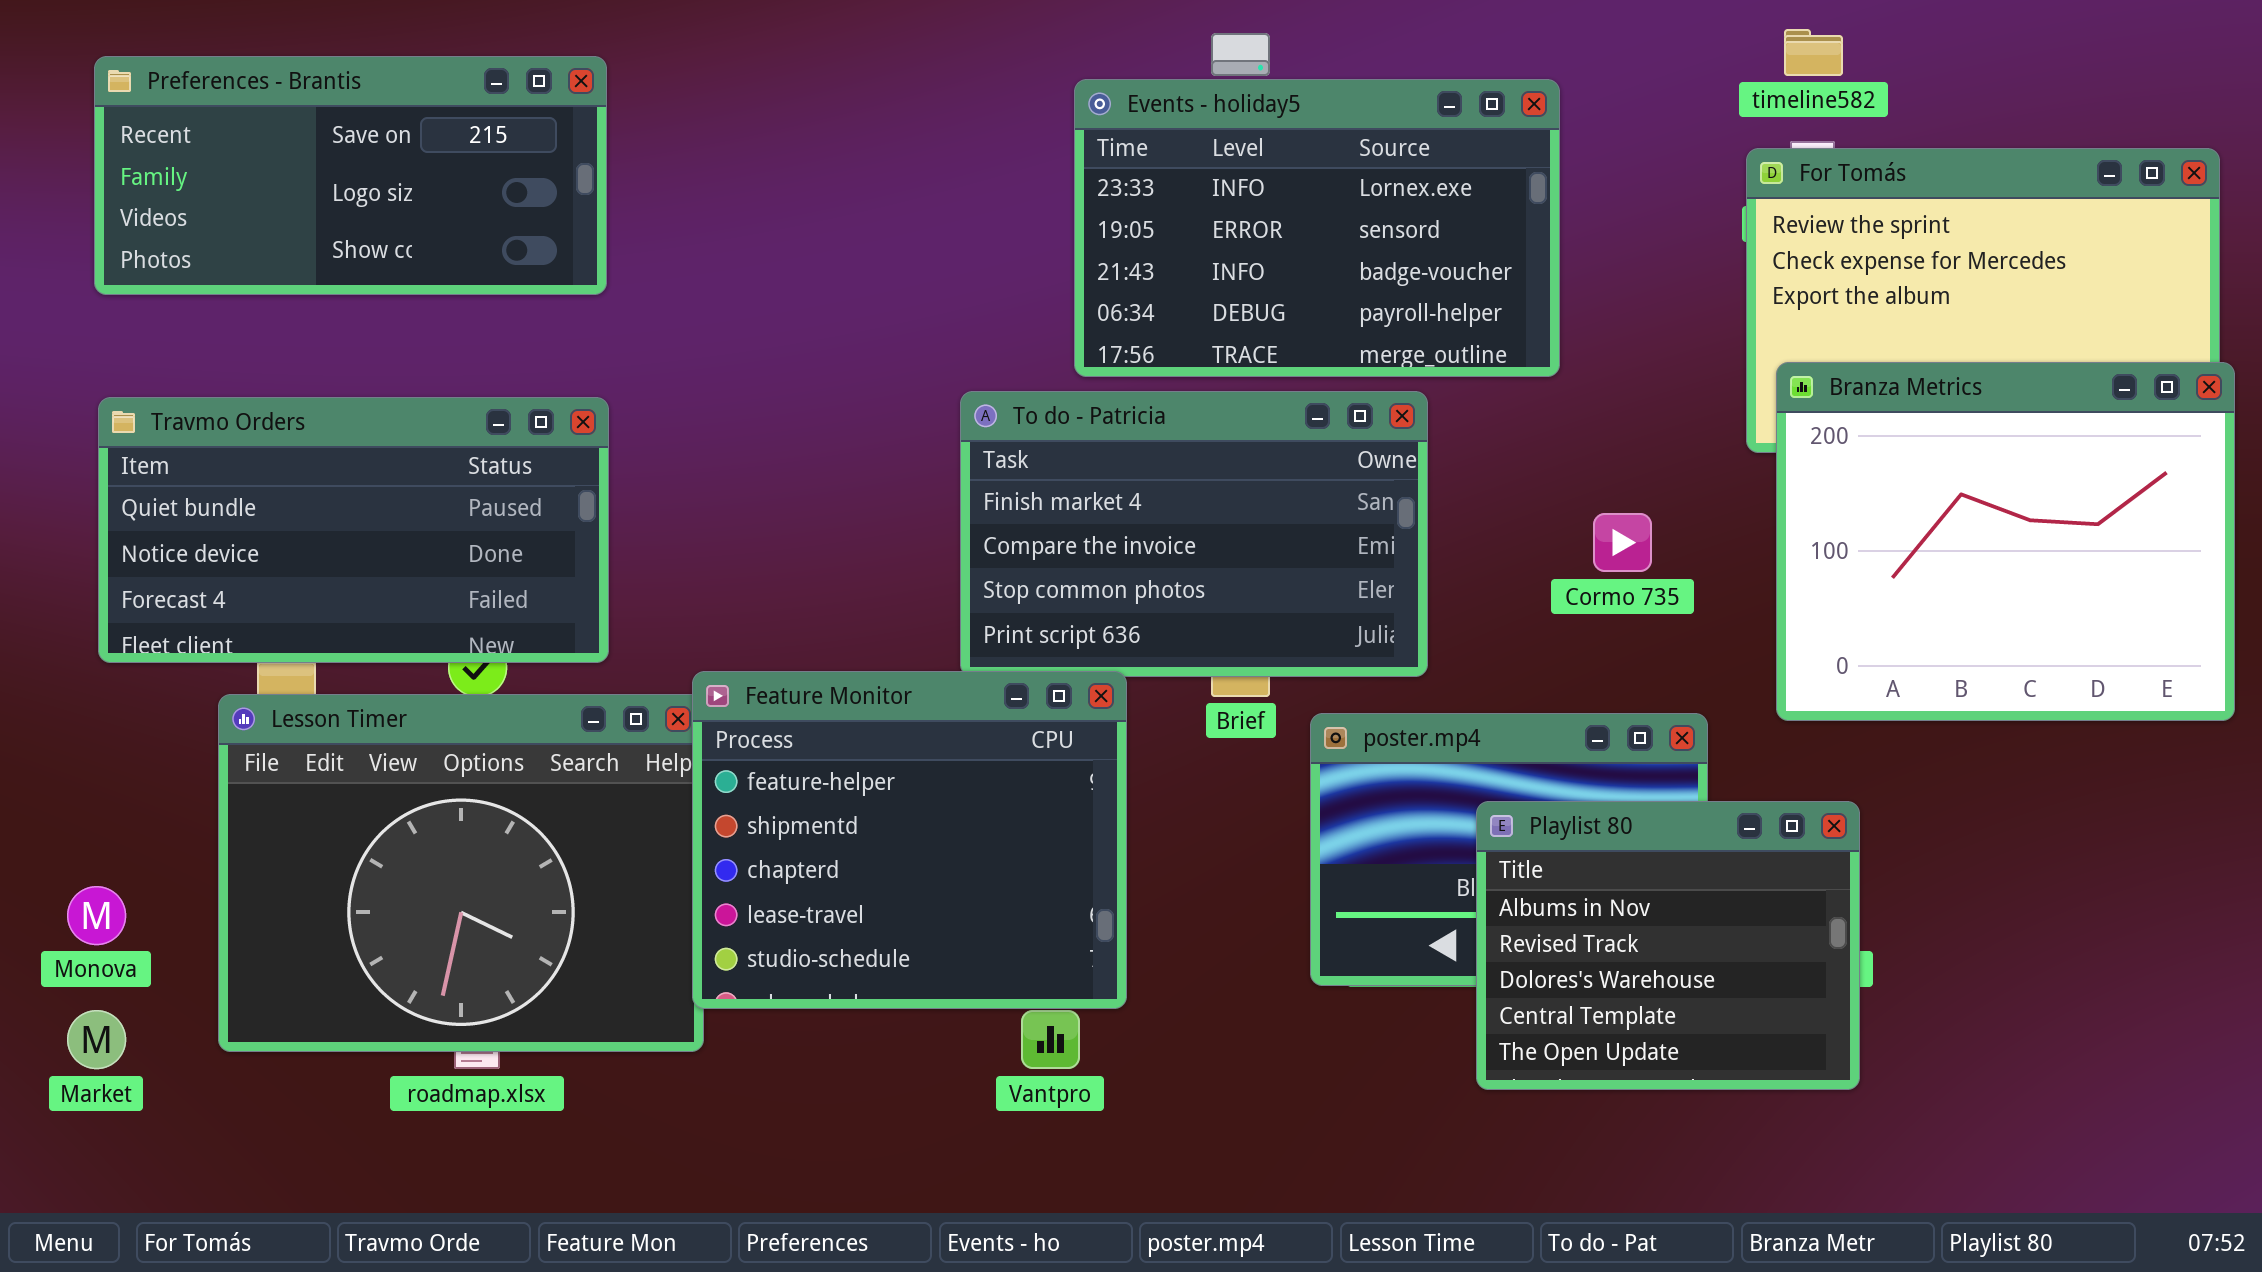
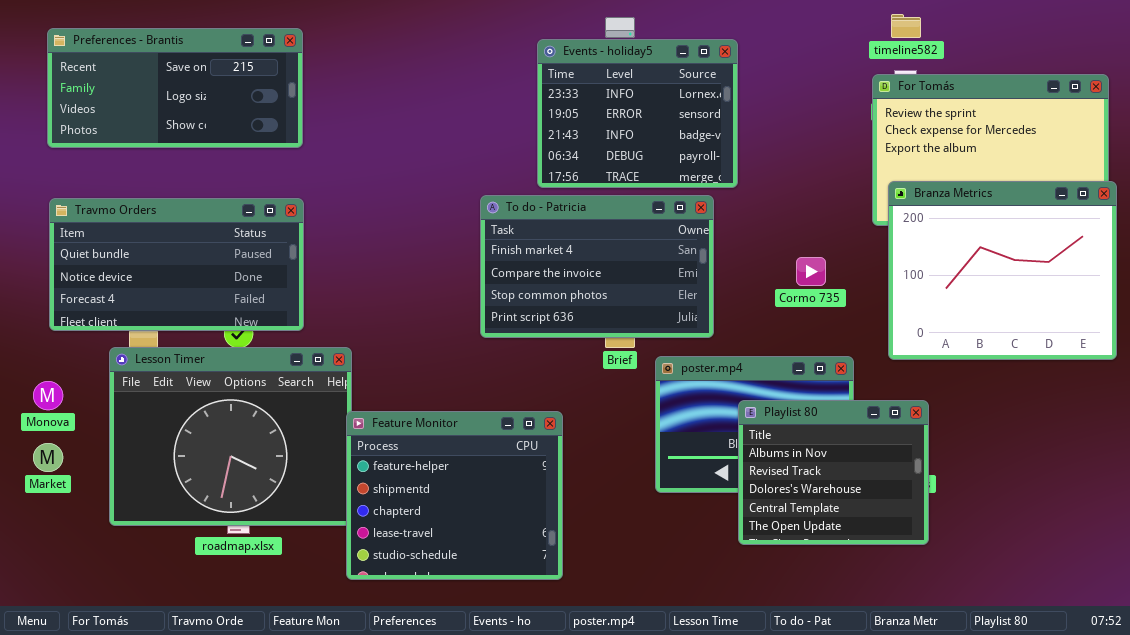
Events - holiday5: [1074,79,1560,377] -> [537,39,738,188], resized
Feature Monitor: [692,671,1127,1009] -> [346,411,563,580], moved
Monova: [67,886,126,945] -> [33,381,63,410], moved
Market: [67,1010,126,1069] -> [33,443,63,472], moved

